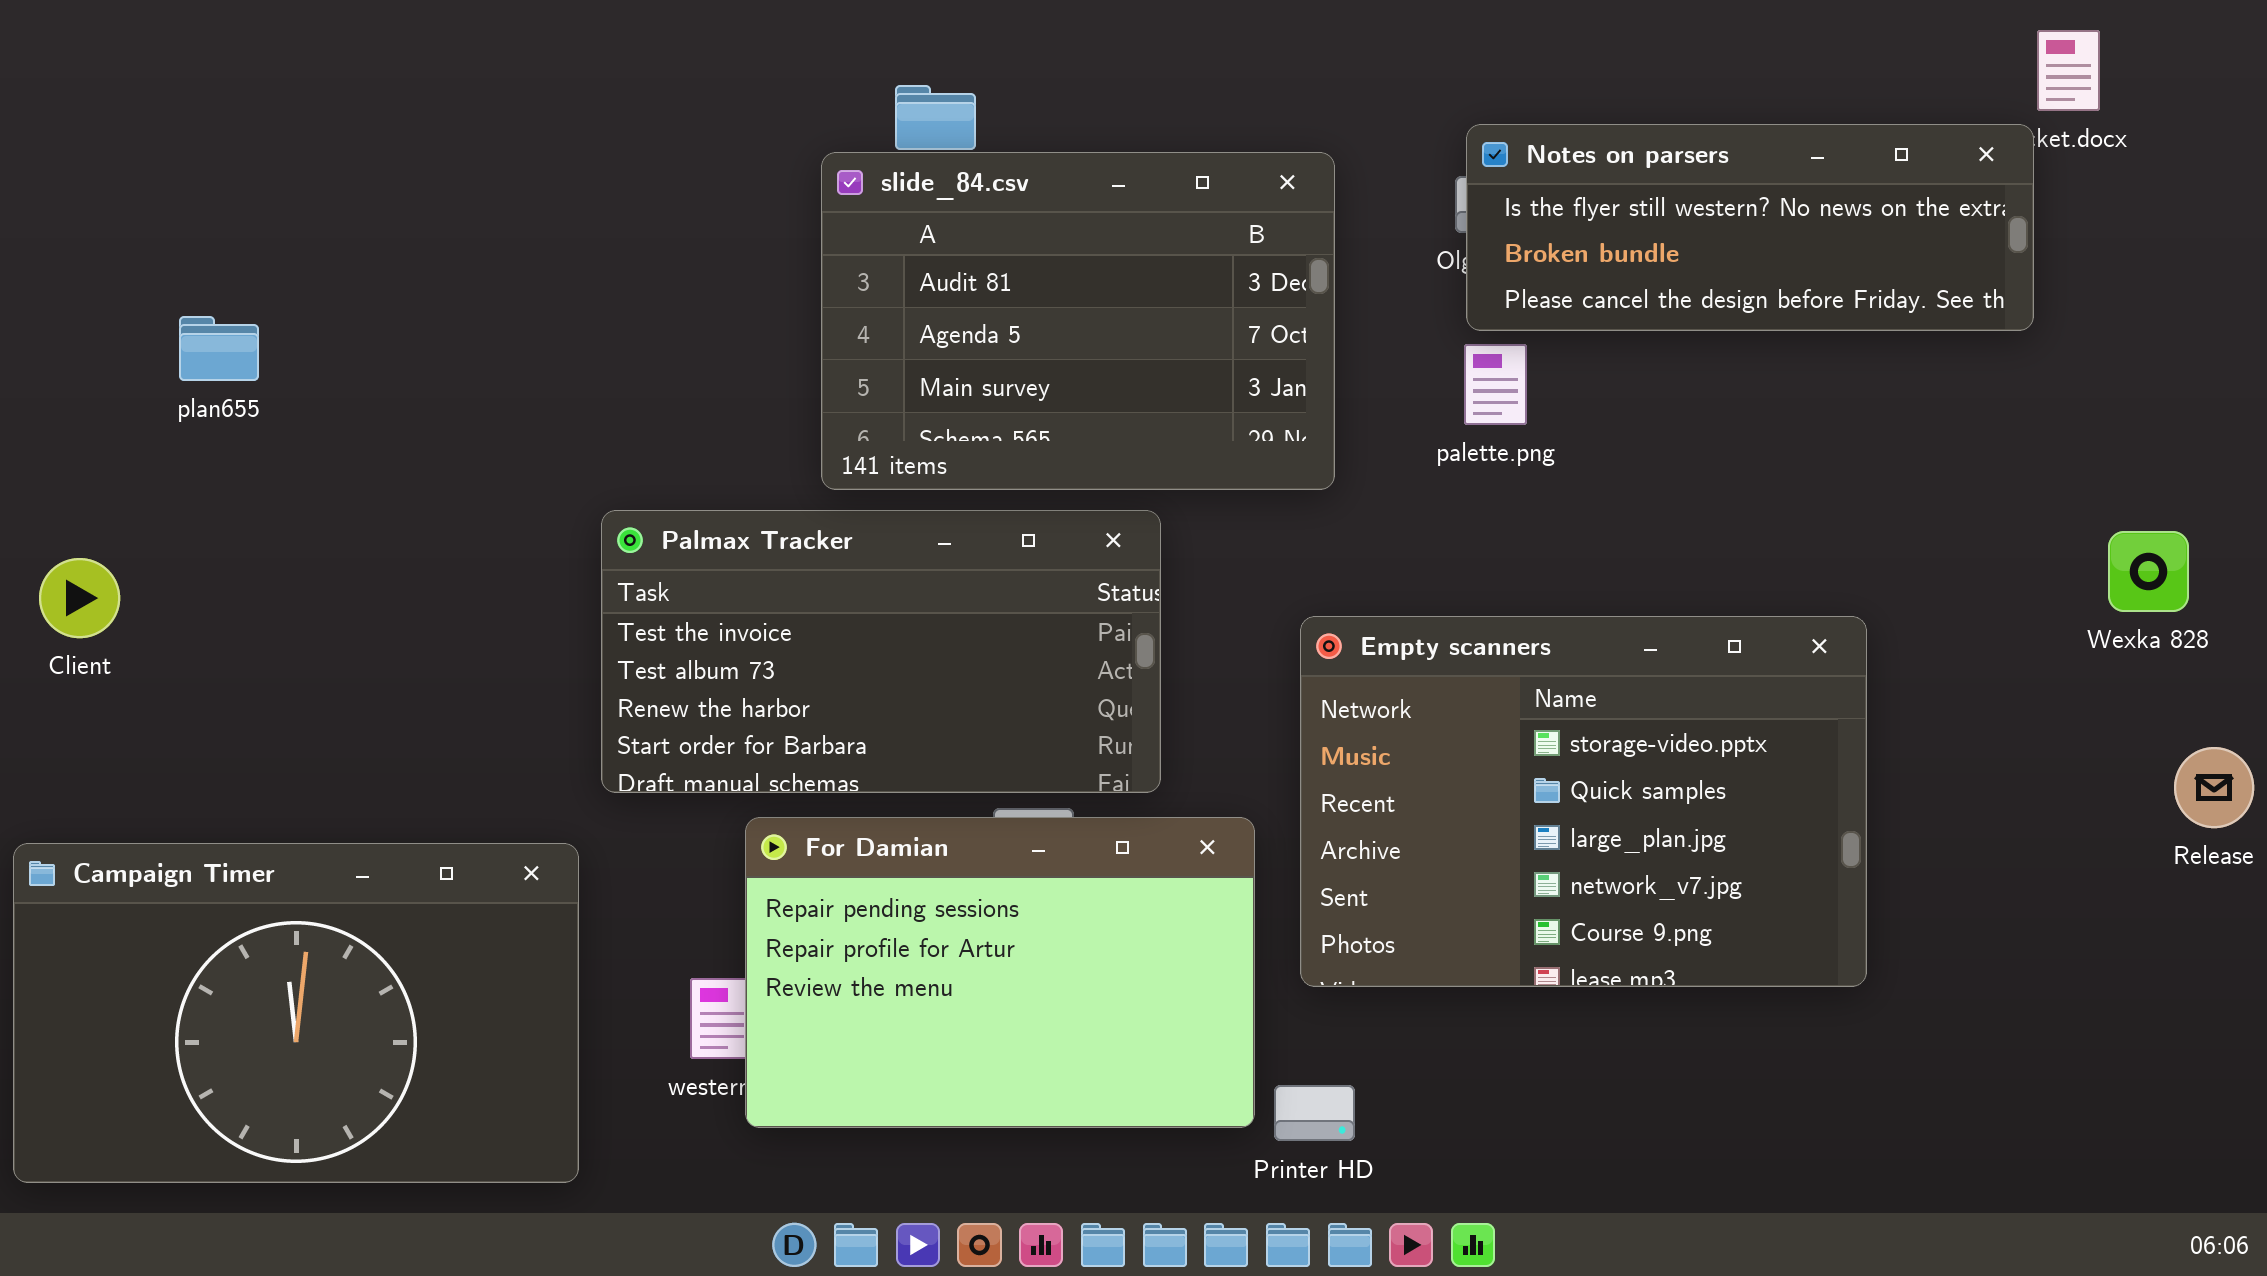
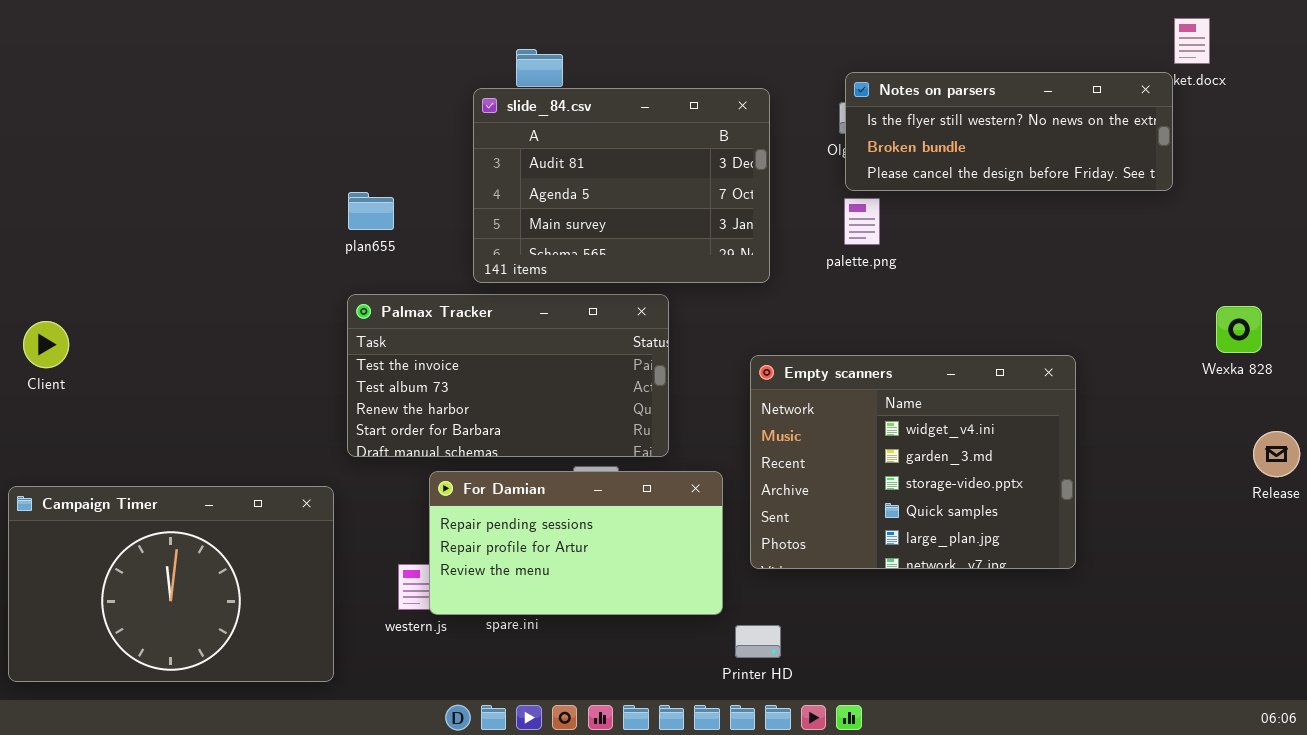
plan655: [179,316,259,381] -> [348,192,394,230], moved
Empty scanners: [1300,616,1867,987] -> [750,355,1076,569], scrolled up 2 rows
For Damian: [745,817,1255,1128] -> [429,471,723,615], resized

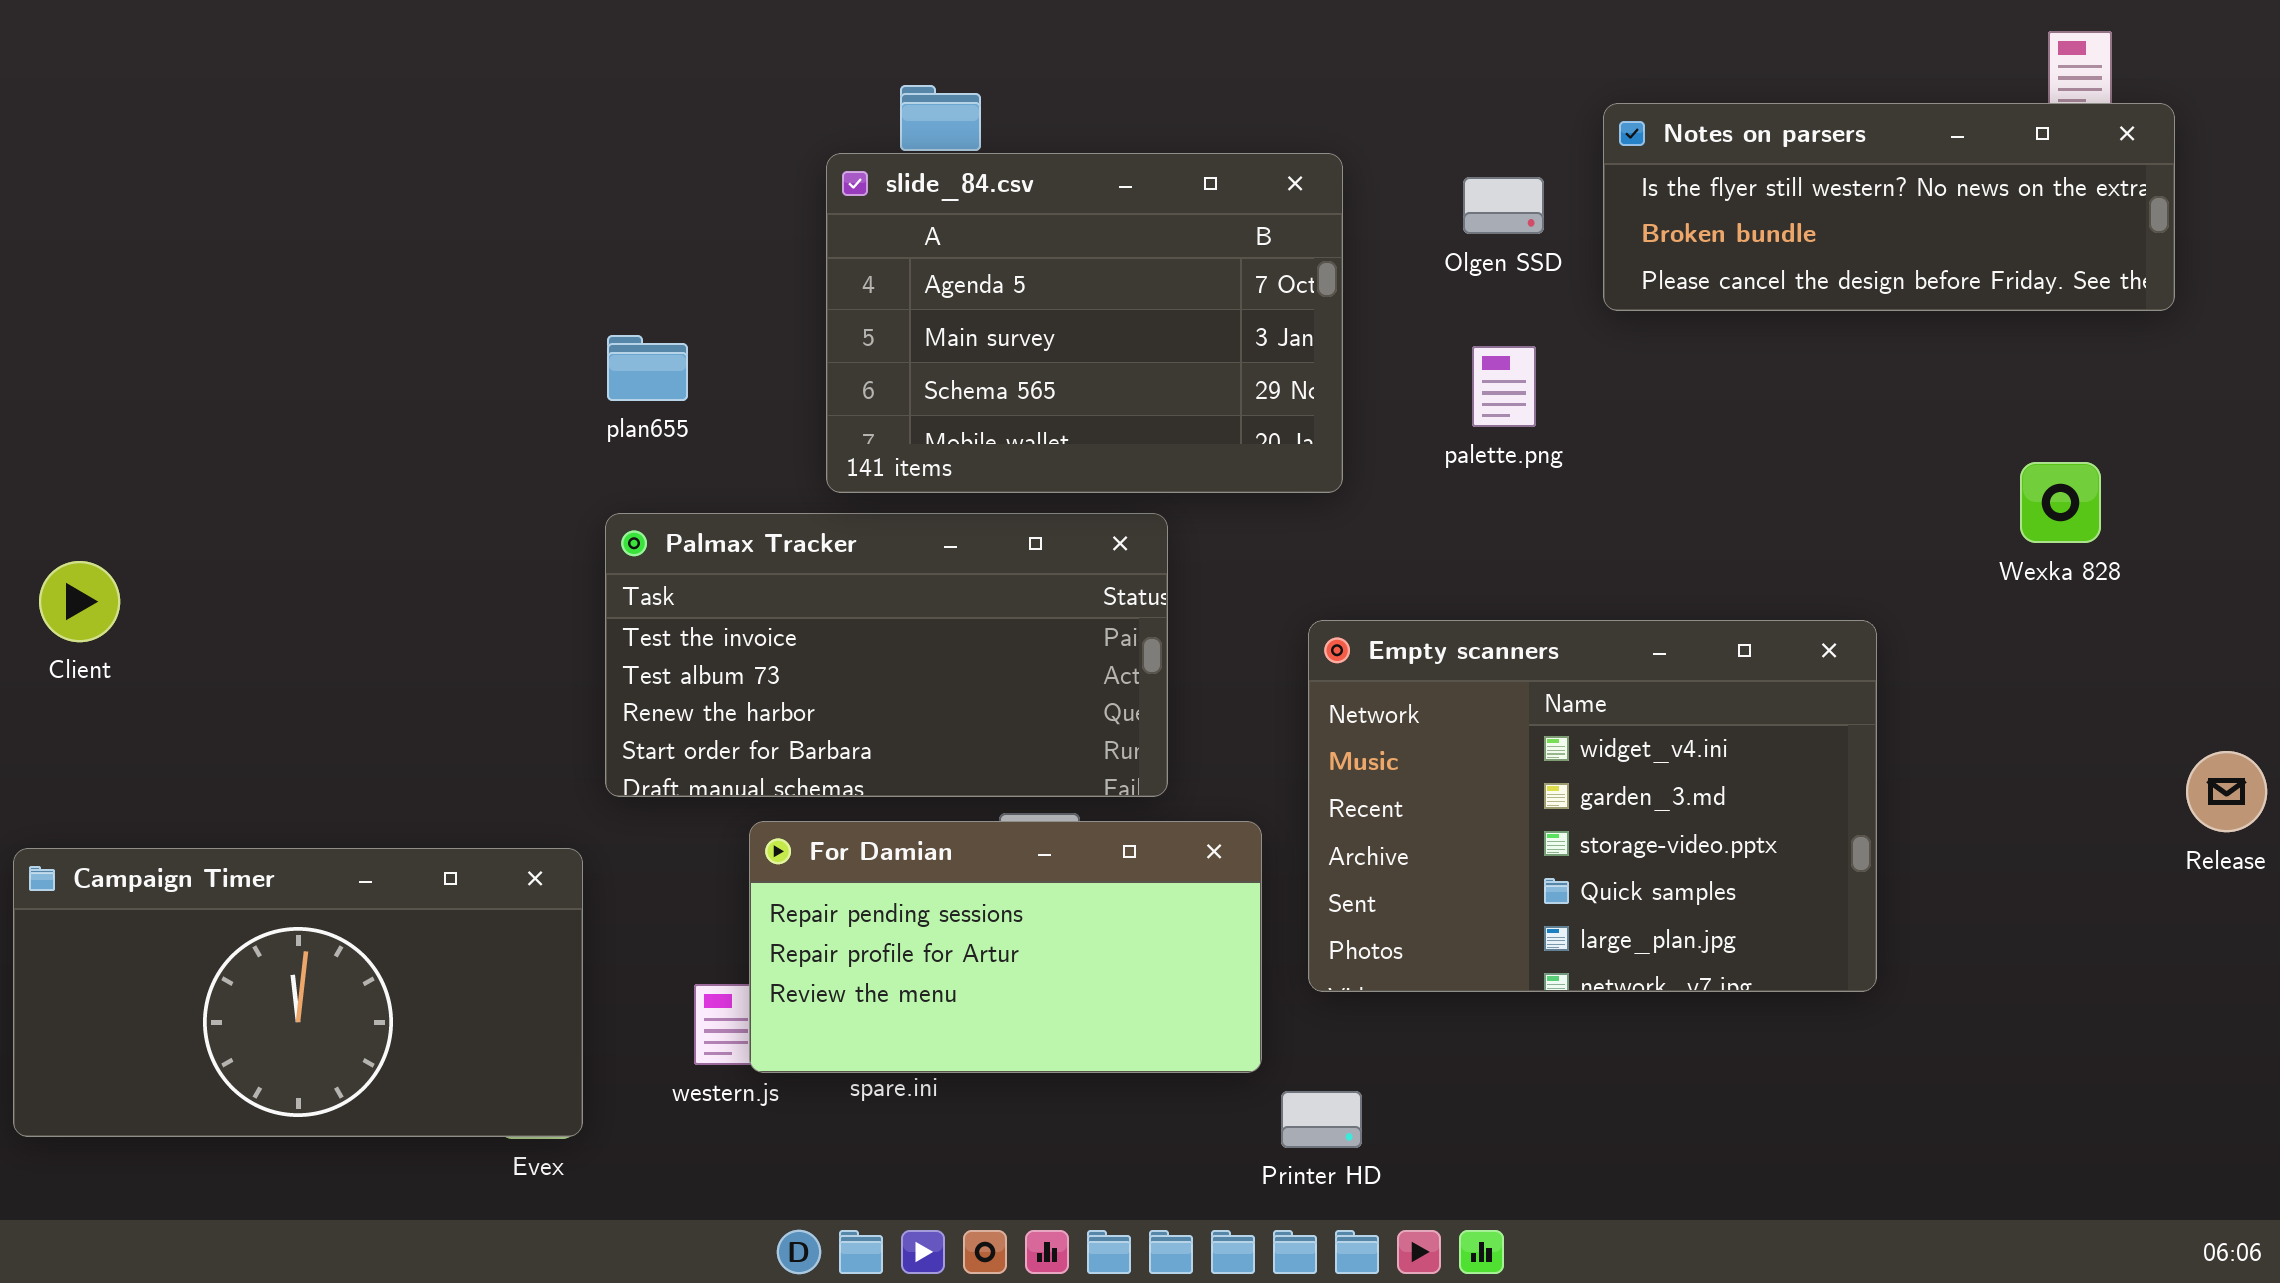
Notes on parsers: [845,72,1173,191] -> [1603,103,2175,311], moved
slide_84.csv: [473,88,770,283] -> [826,153,1343,493], scrolled down 1 row
Wexka 828: [1216,306,1262,353] -> [2020,462,2101,543], moved
Campaign Timer: [8,486,334,682] -> [13,848,583,1137], resized

